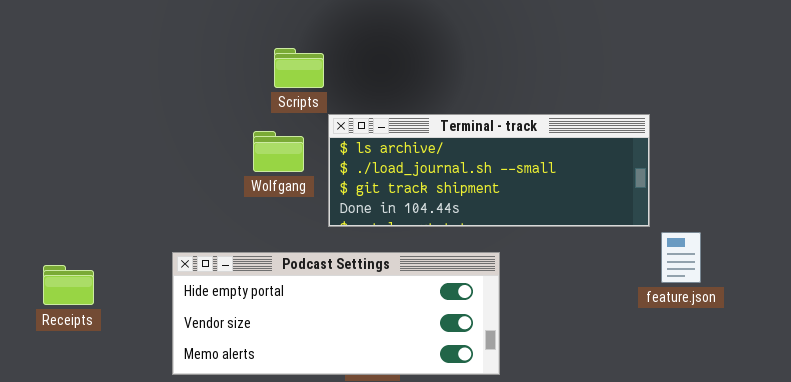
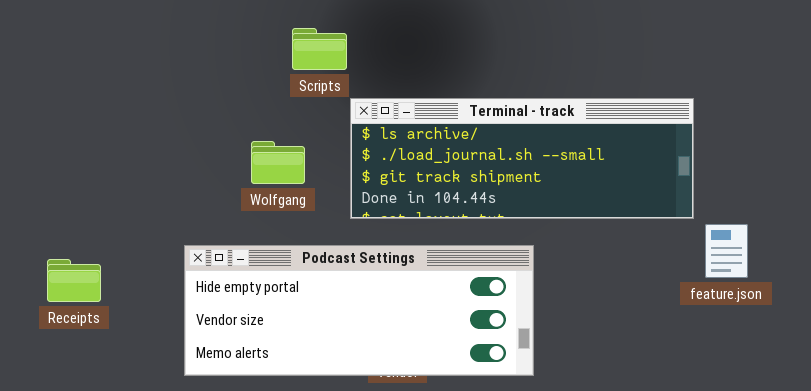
Wolfgang: [253,131,304,172] -> [251,141,305,184], moved

